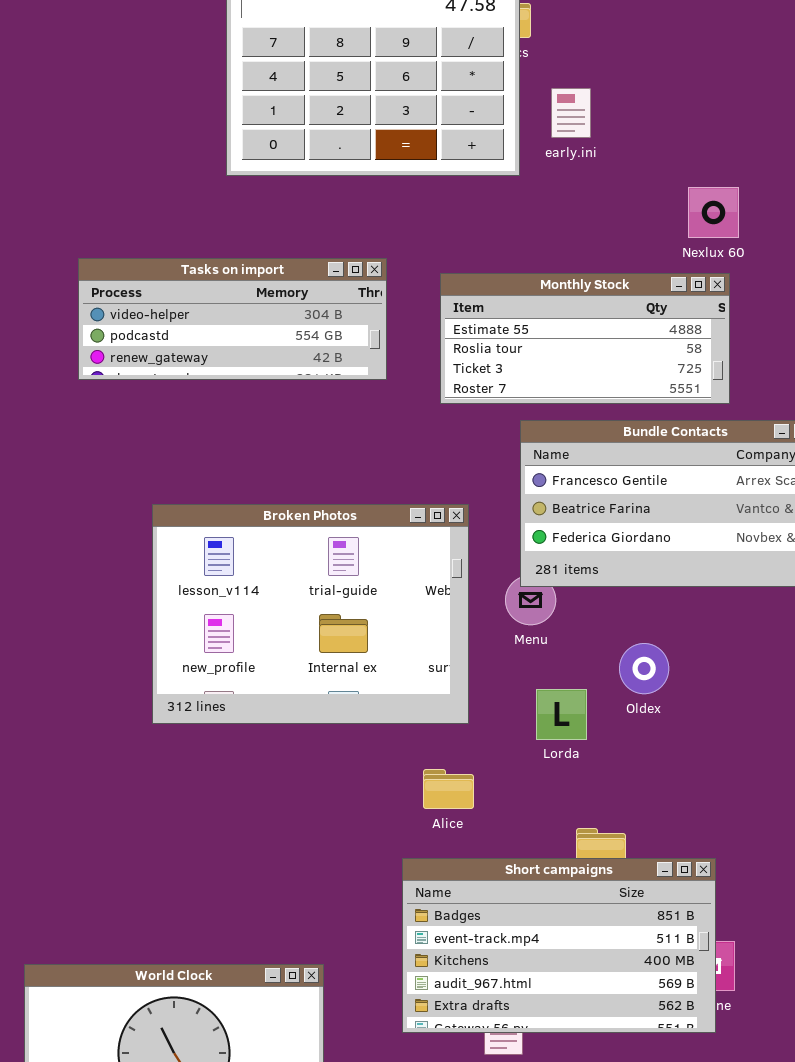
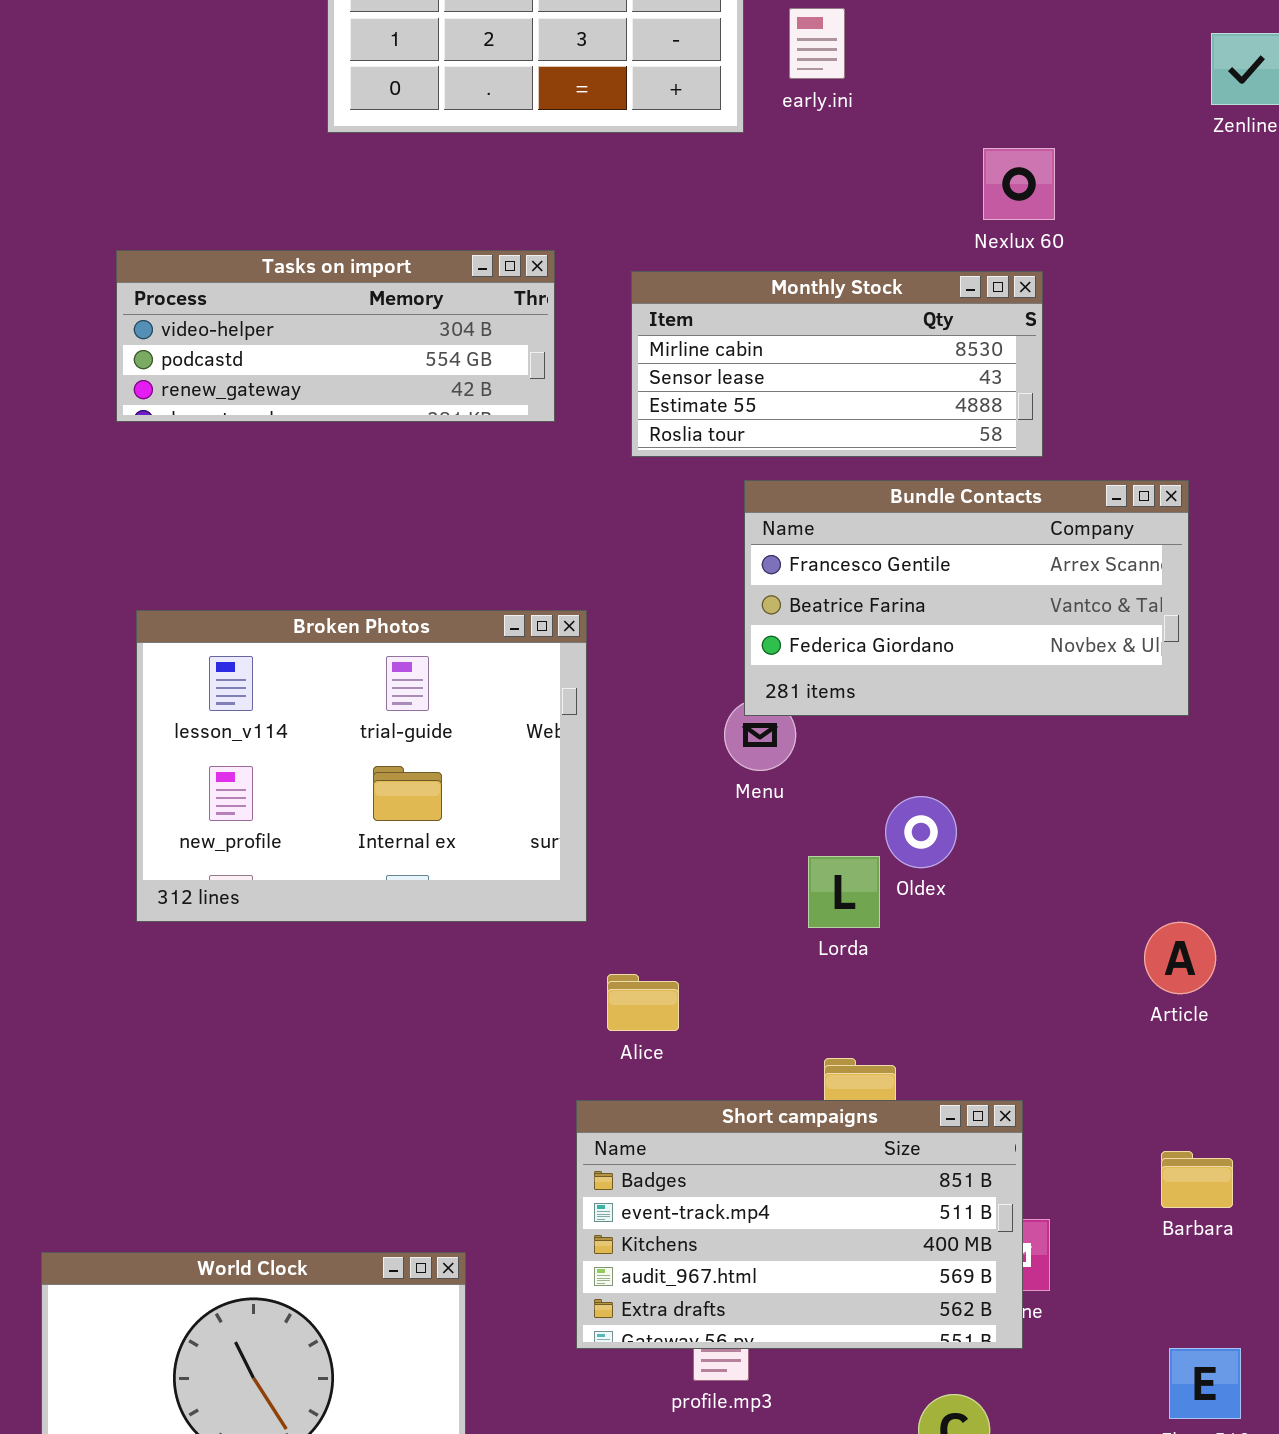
Monthly Stock: [440,273,730,404] -> [631,271,1043,457], scrolled up 2 rows
Broken Photos: [152,504,469,724] -> [136,610,587,922], moved
Lorda: [536,689,587,740] -> [808,856,880,928], moved

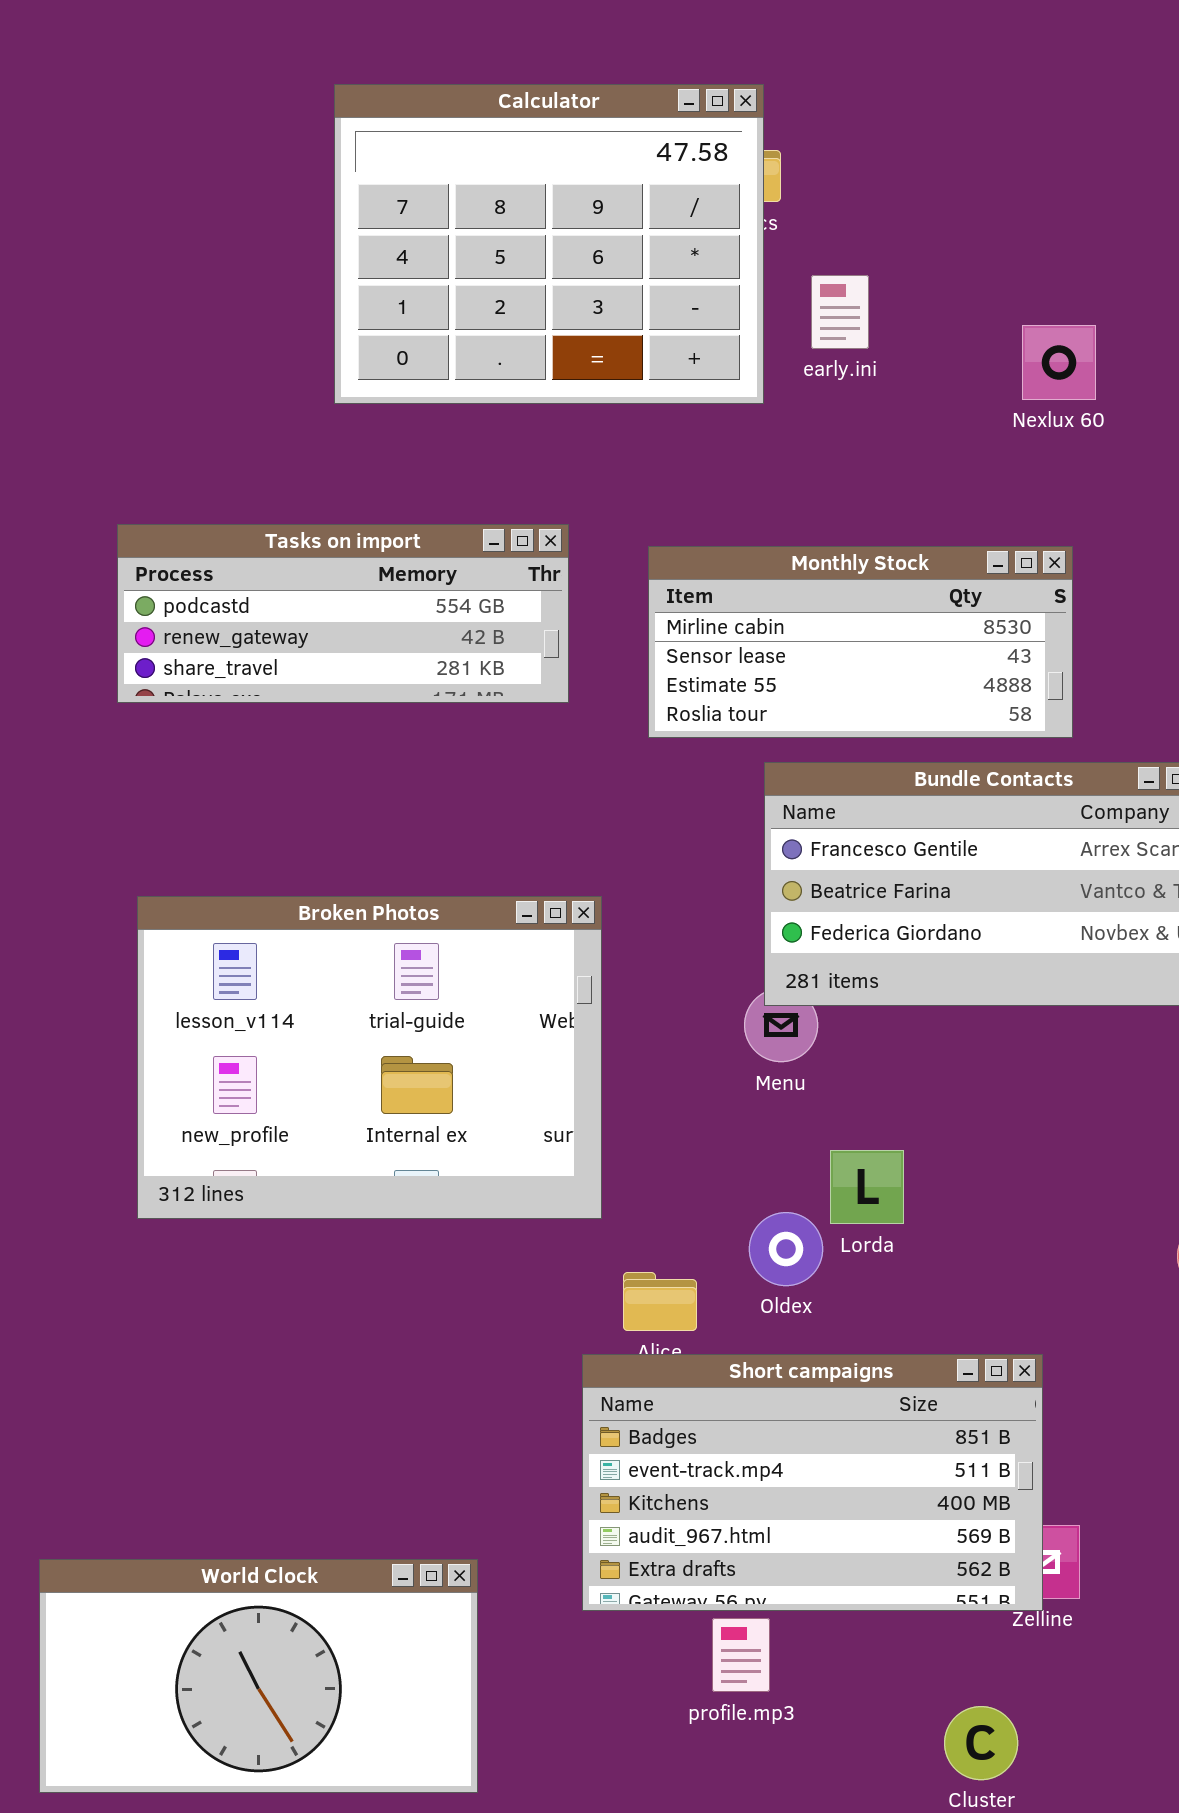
Nexlux 60: [983,148,1055,220] -> [1022,325,1096,400], moved
Tasks on import: [116,250,555,422] -> [117,524,569,703], scrolled down 1 row
Oldex: [885,796,957,868] -> [749,1212,823,1286], moved
Short campaigns: [576,1100,1023,1349] -> [582,1354,1043,1611], moved

